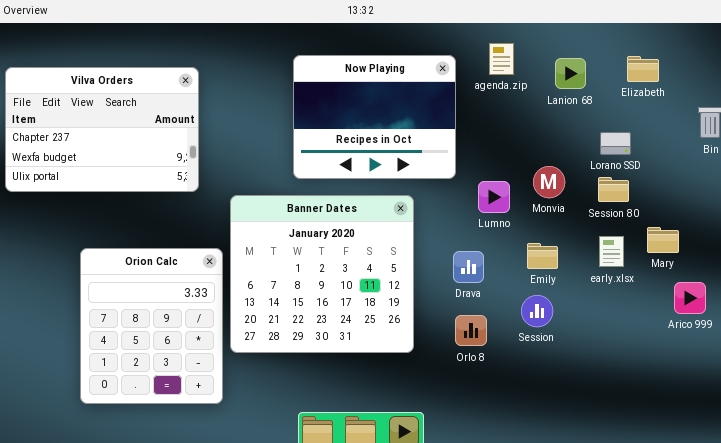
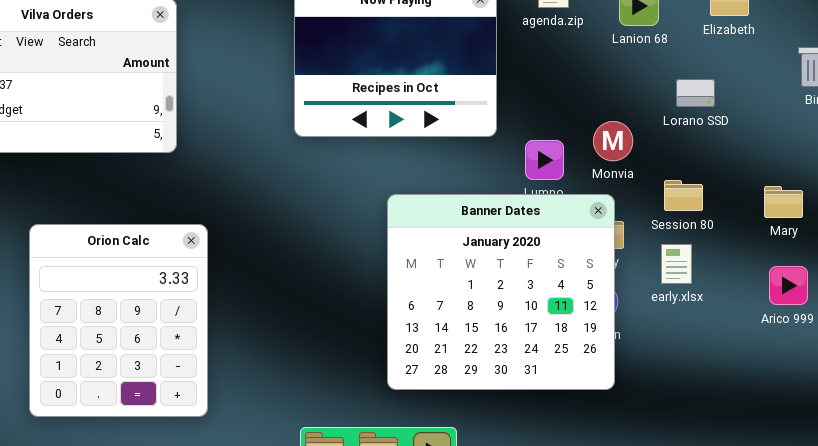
Session 80: [598,177,629,202] -> [664,180,703,211], moved
Banner Dates: [230,195,414,353] -> [387,194,615,390], moved
Mary: [647,227,679,253] -> [764,186,803,218], moved
early.xlsx: [599,236,624,267] -> [661,244,692,284], moved

